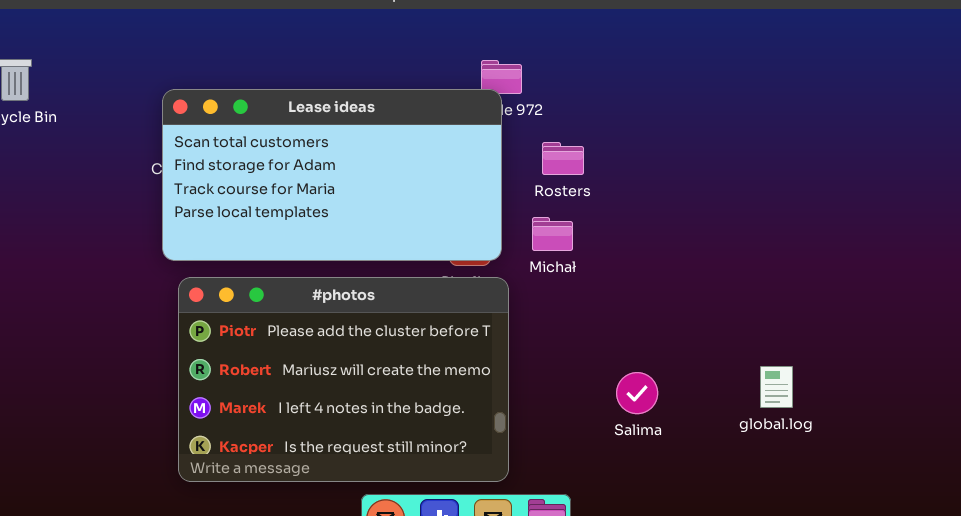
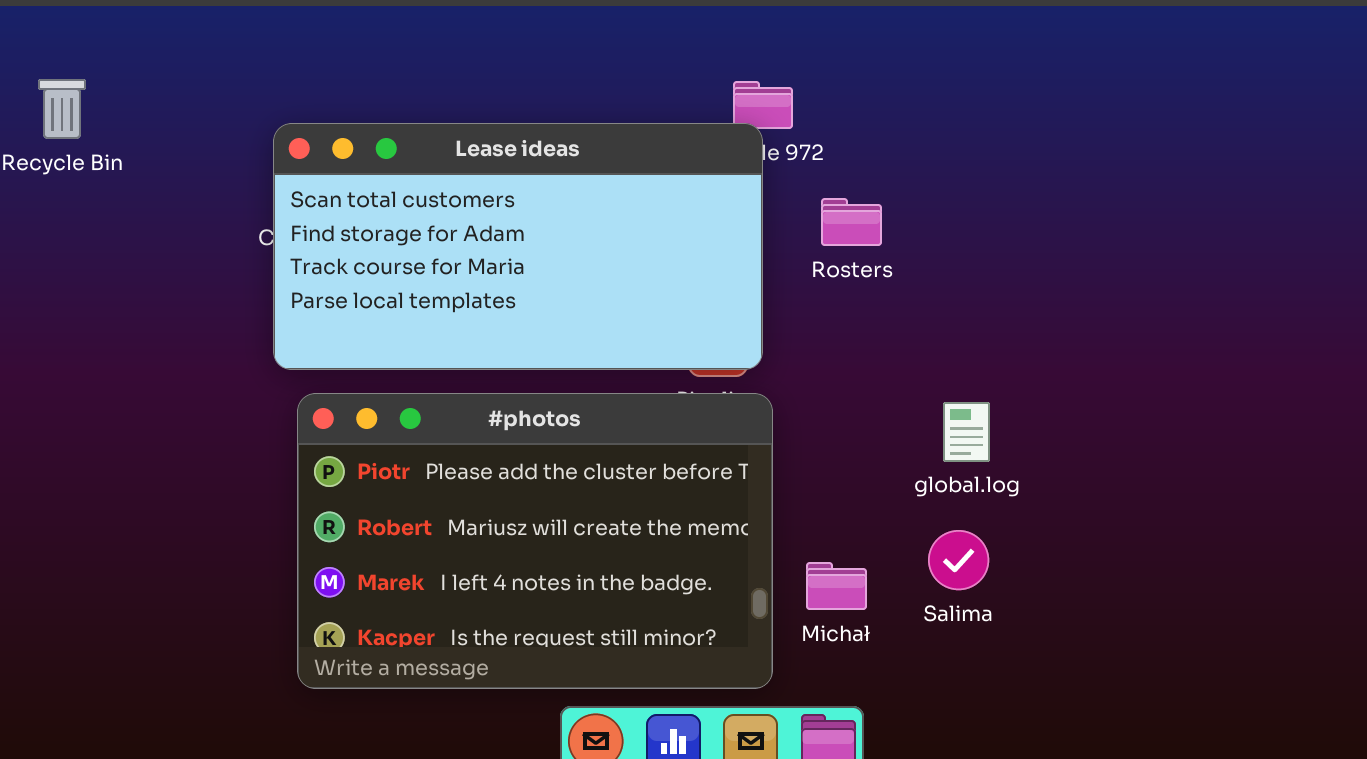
Michał: [532,217,573,251] -> [806,562,867,610], moved
global.log: [760,366,793,408] -> [943,402,990,462], moved

